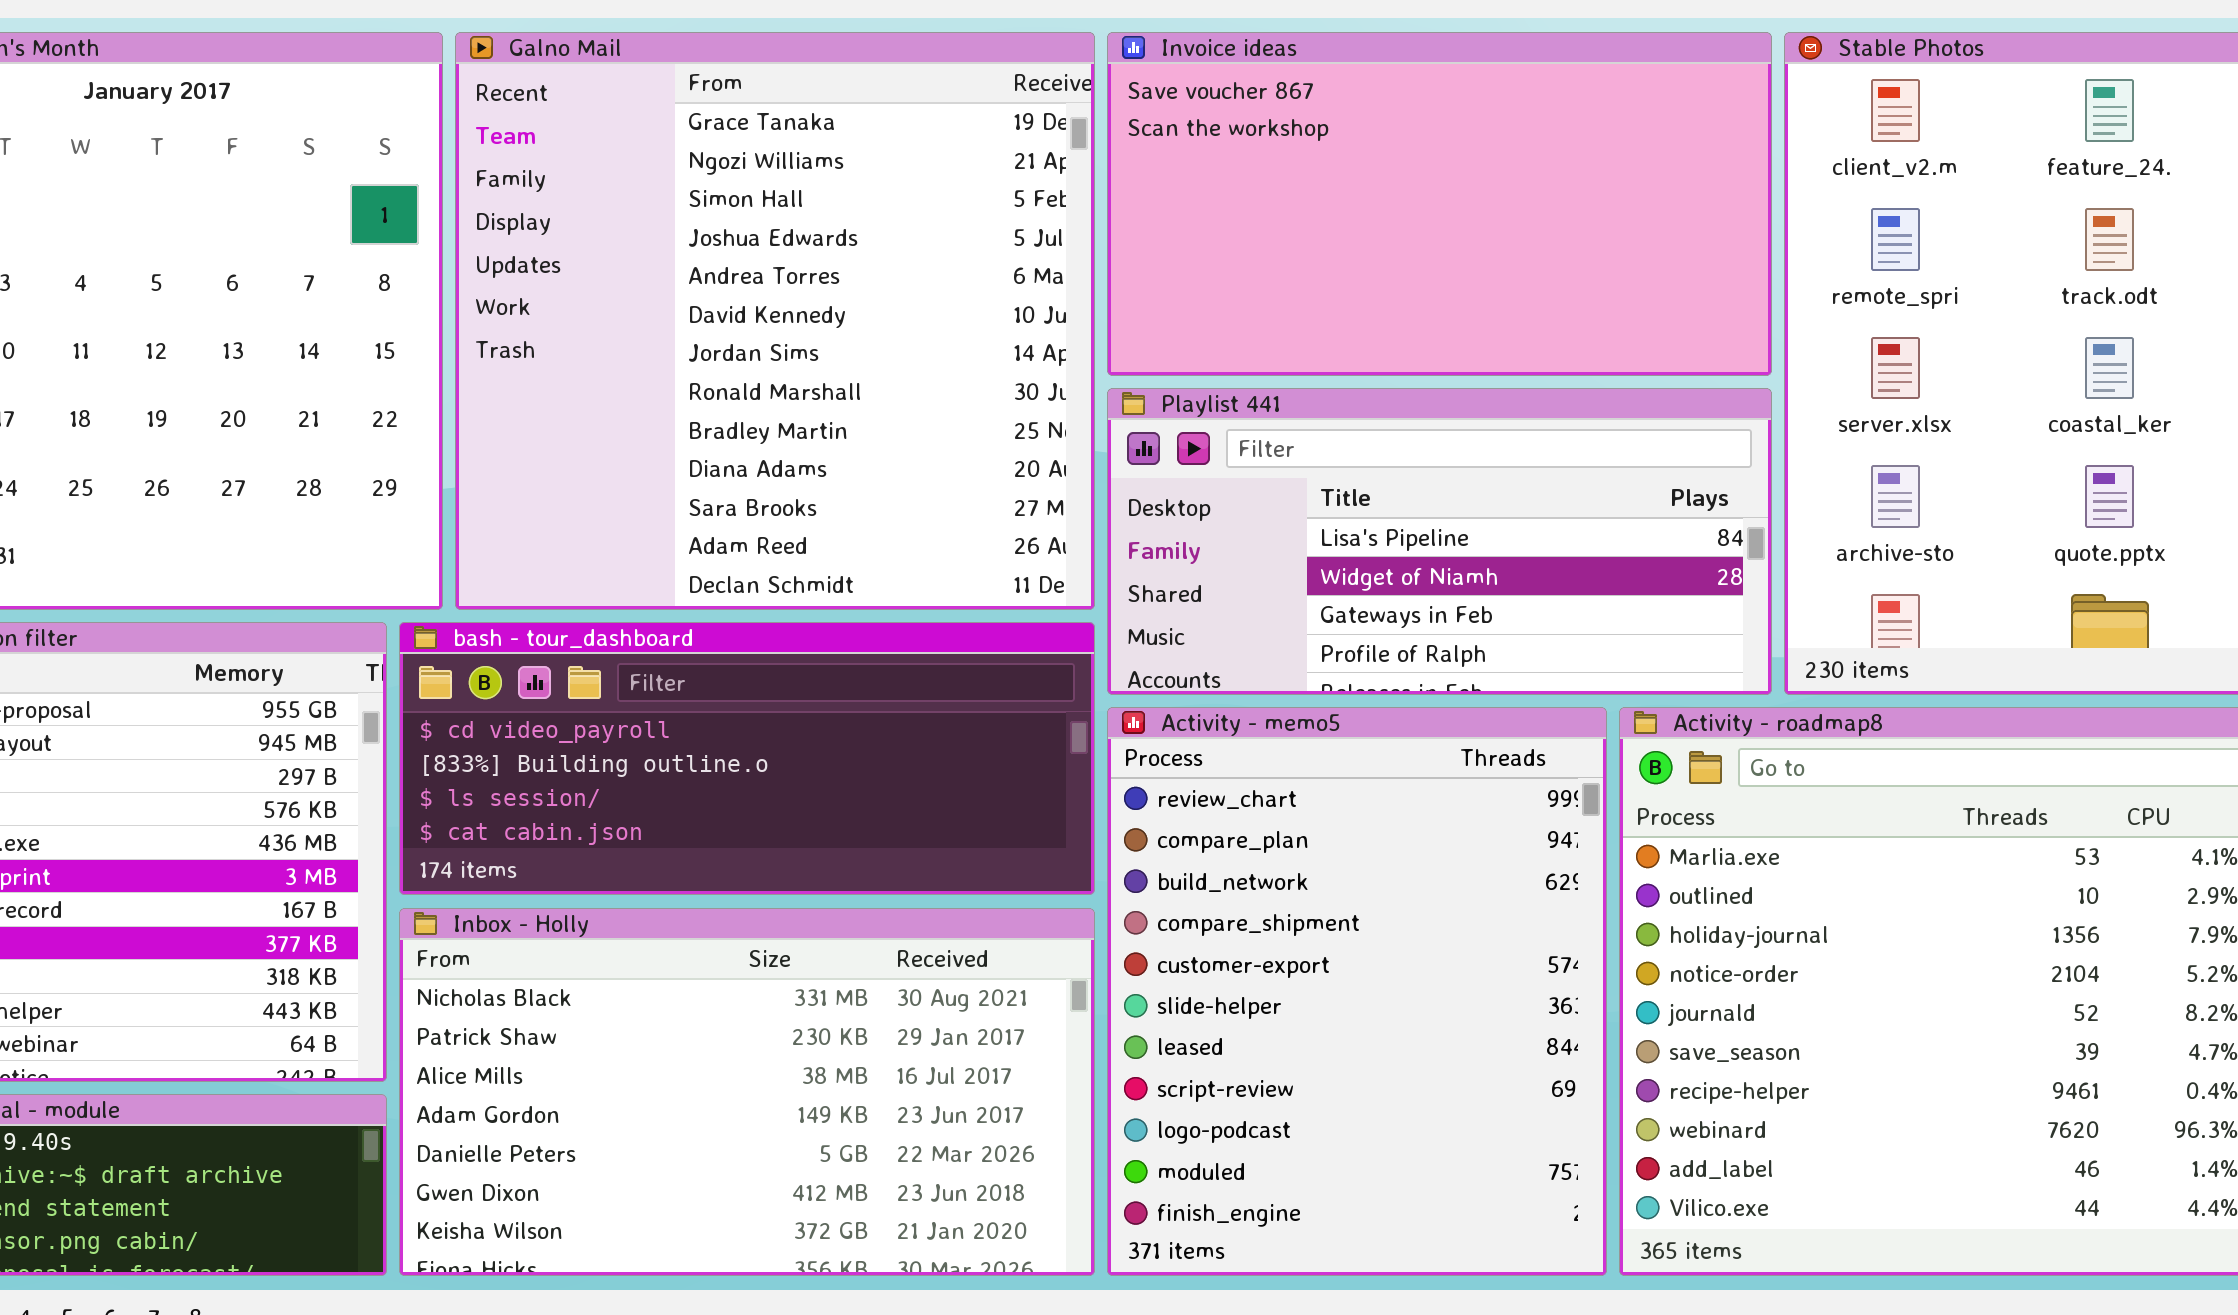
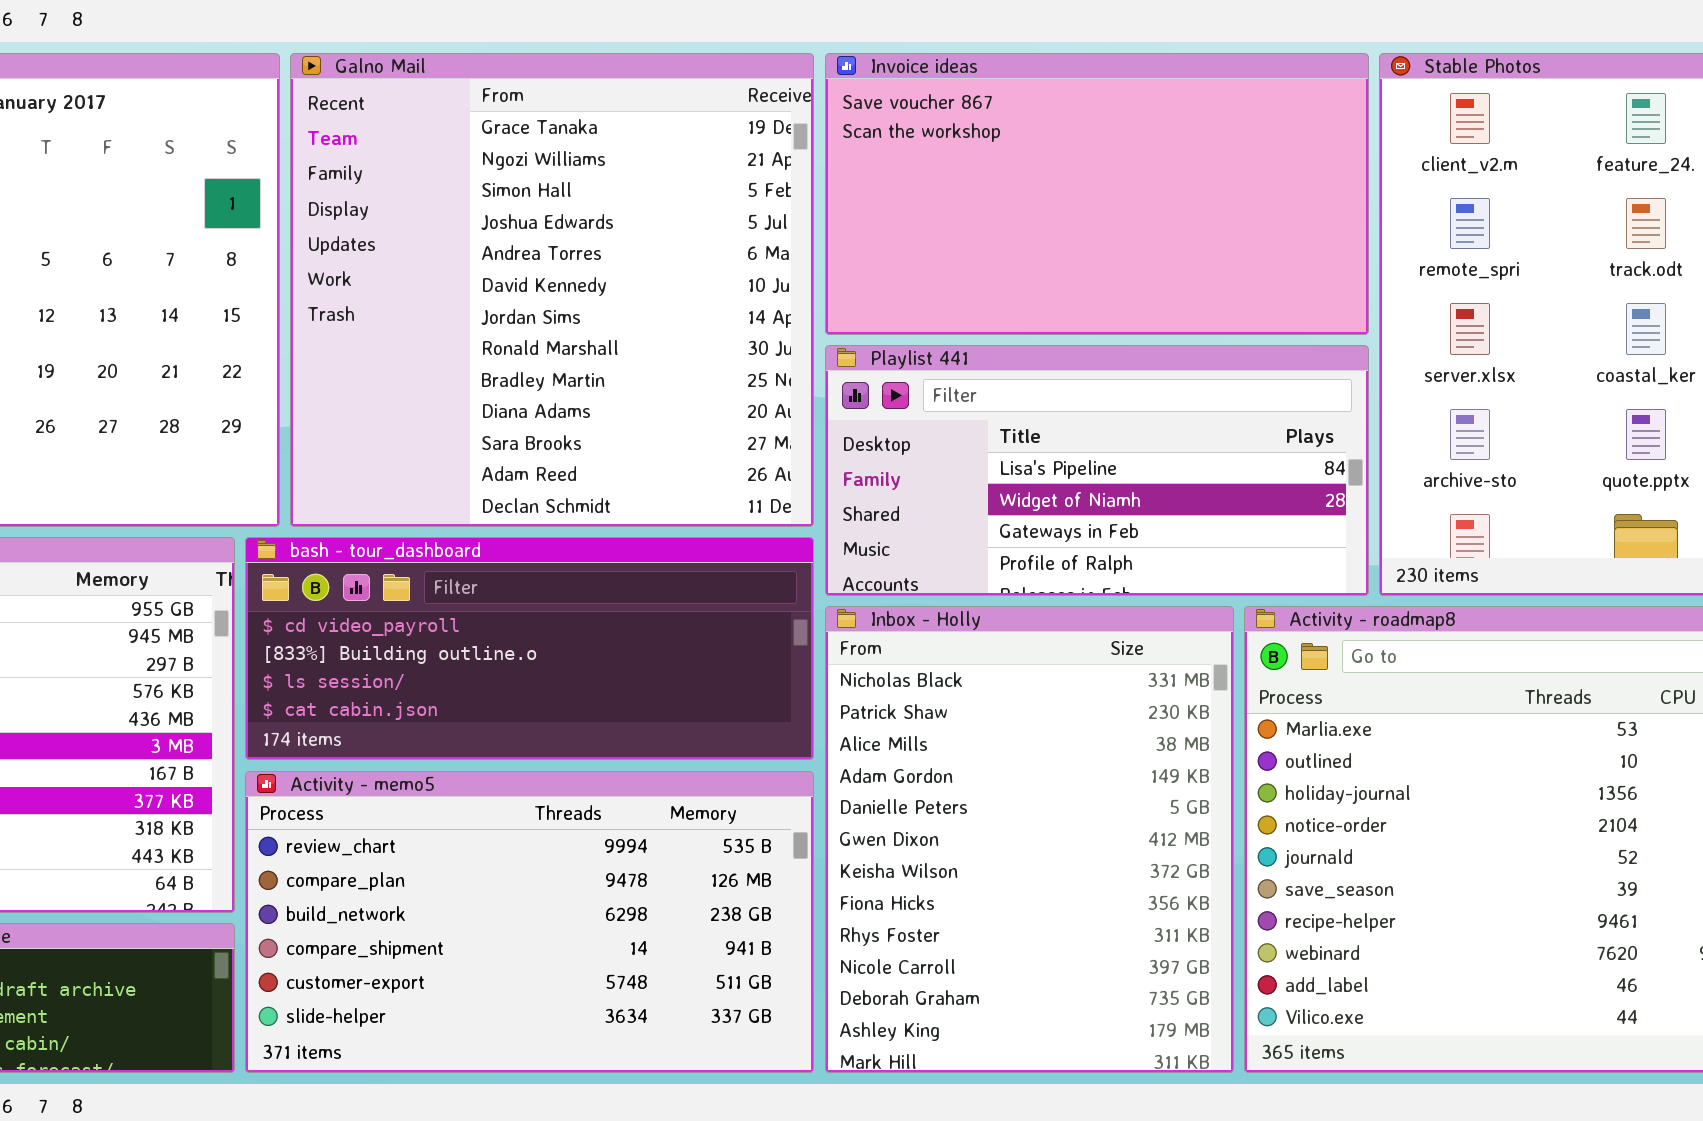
Activity - memo5: [1107,707,1607,1276] -> [245,771,814,1073], moved, resized
Inbox - Holly: [399,908,1095,1276] -> [825,606,1234,1073], moved, resized

